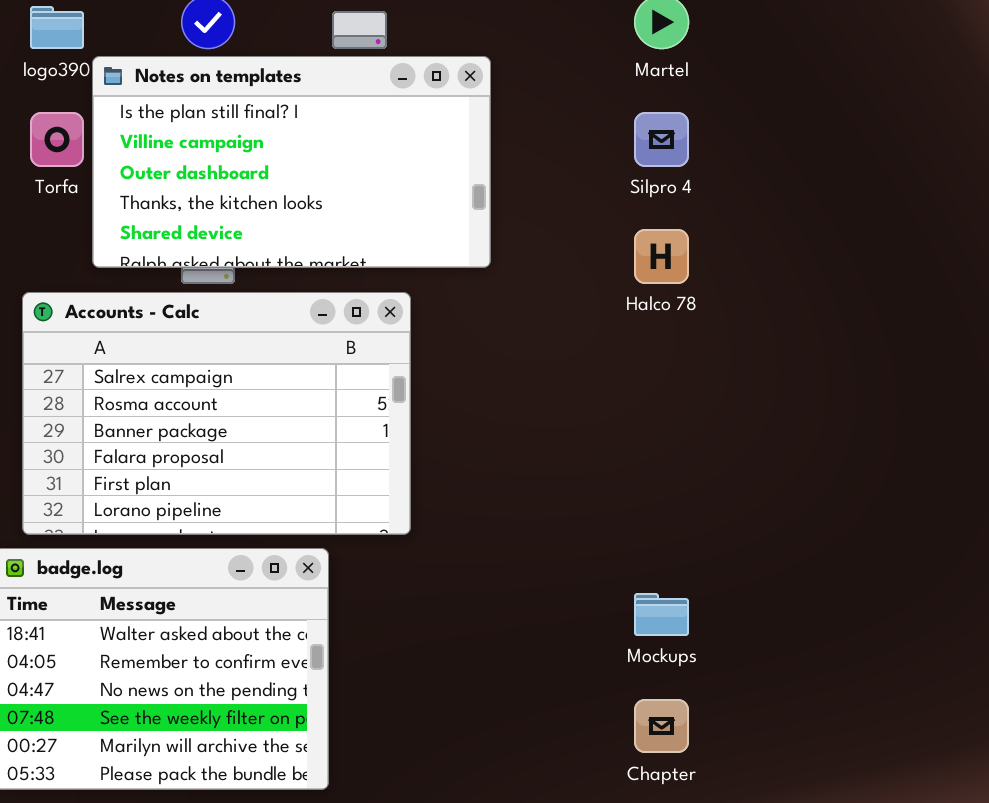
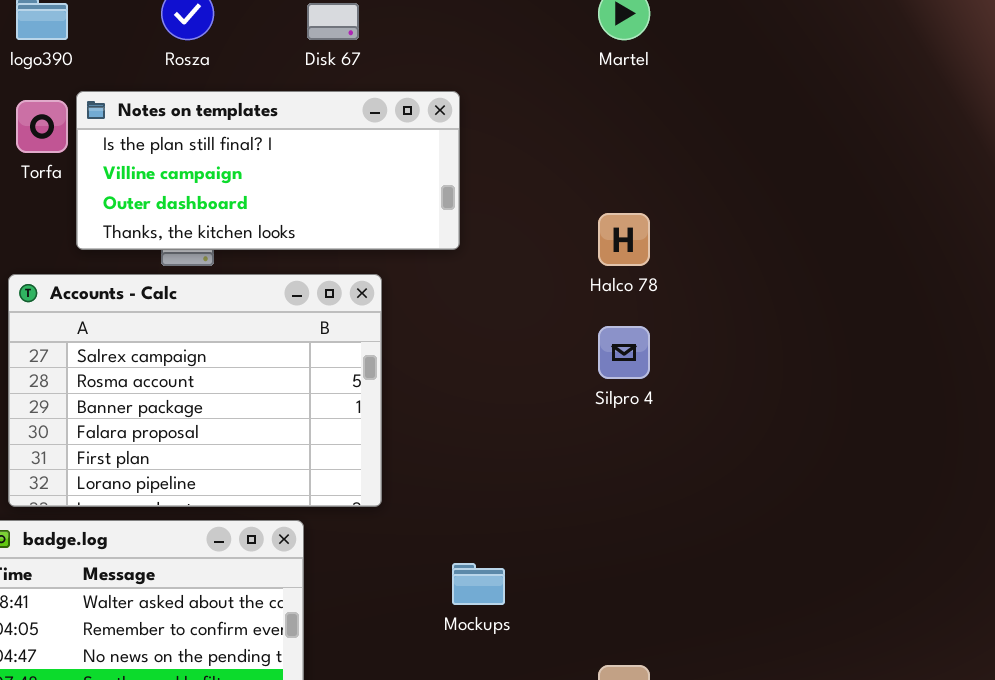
Notes on templates: [92,56,491,268] -> [76,91,460,250], resized
Silpro 4: [634,112,689,167] -> [598,326,650,379], moved
Mockups: [634,593,689,636] -> [452,563,505,605], moved

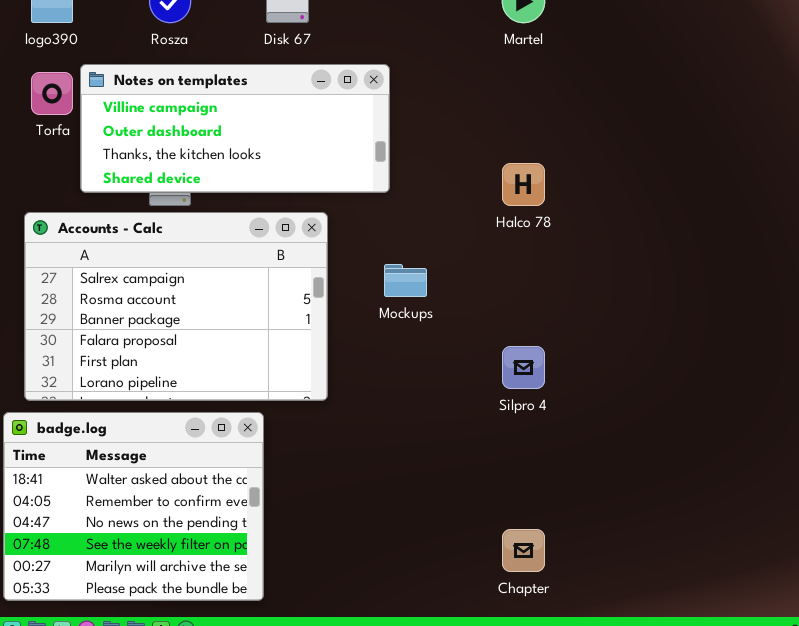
Notes on templates: [76,91,460,250] -> [80,64,390,193], scrolled down 1 row
Silpro 4: [598,326,650,379] -> [502,346,545,389], moved
Mockups: [452,563,505,605] -> [384,264,427,297], moved

